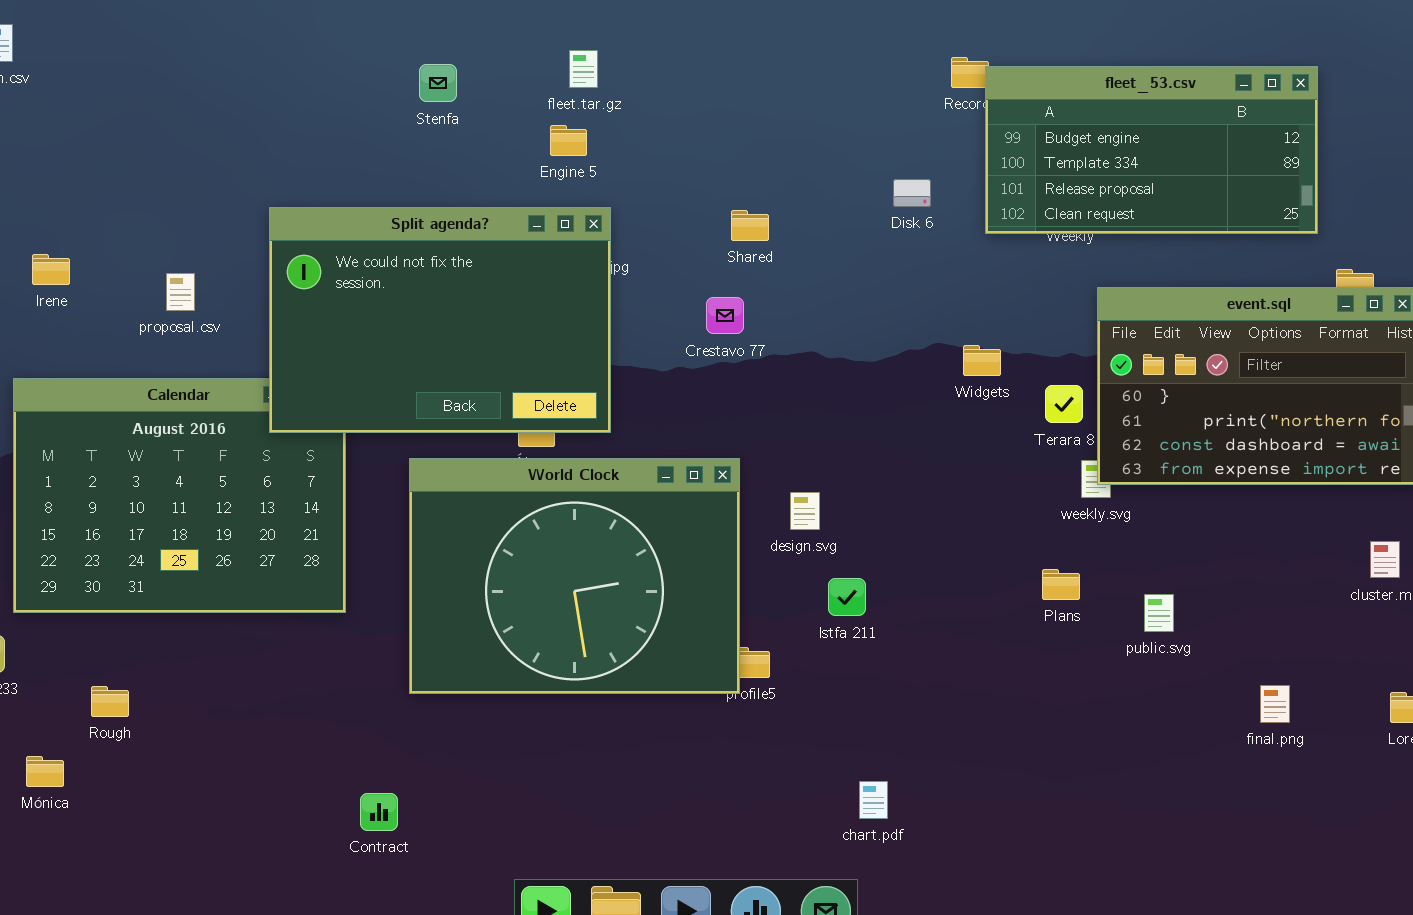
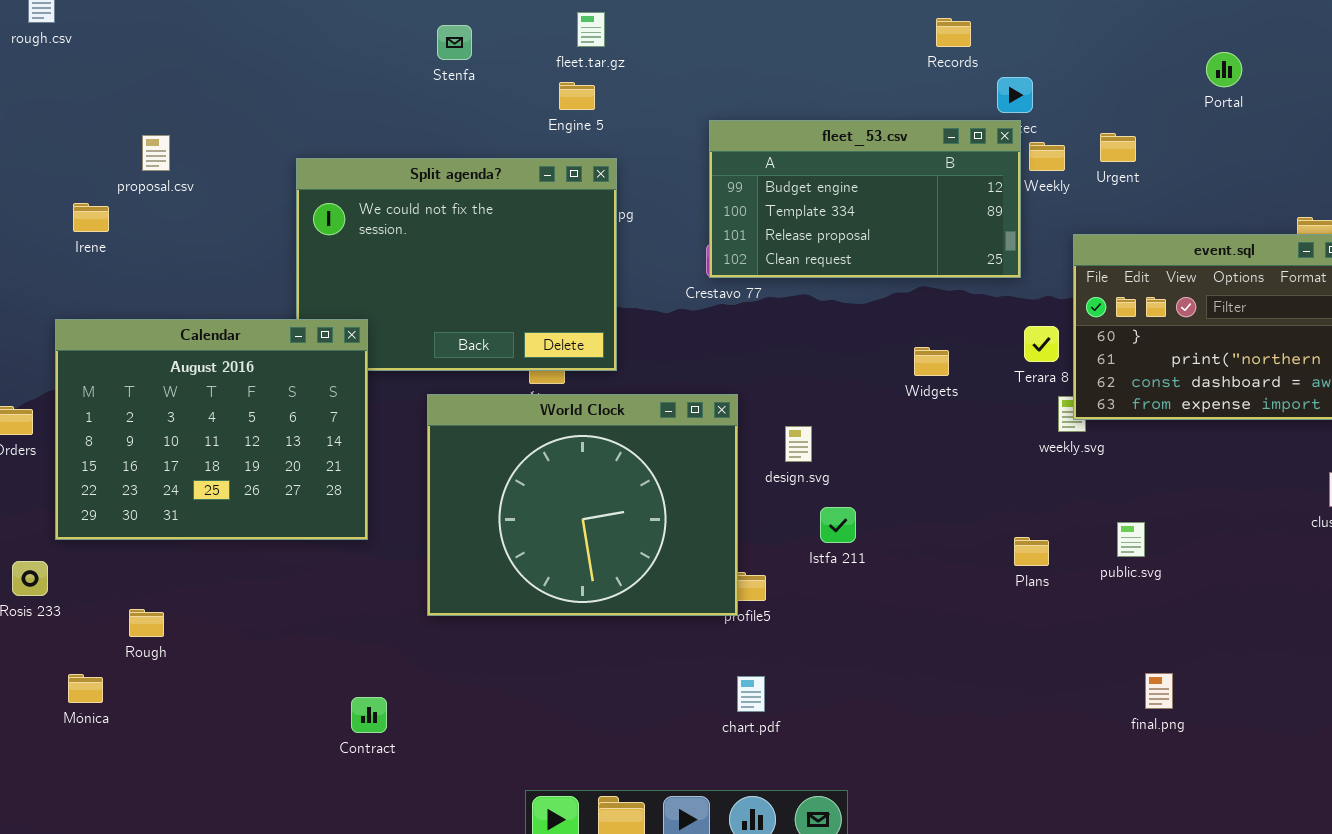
fleet_53.csv: [985,66,1318,234] -> [709,120,1021,278], moved
proposal.csv: [166,273,195,311] -> [142,135,170,171], moved
Widgets: [963,345,1001,376] -> [914,347,949,376], moved
Calendar: [13,378,346,613] -> [55,319,368,540], raised
Plans: [1042,569,1080,600] -> [1014,537,1049,566], moved
final.png: [1260,685,1290,723] -> [1145,673,1173,709], moved
chart.pdf: [859,781,888,819] -> [737,676,765,712], moved
Contract: [360,793,398,831] -> [351,697,387,733], moved

